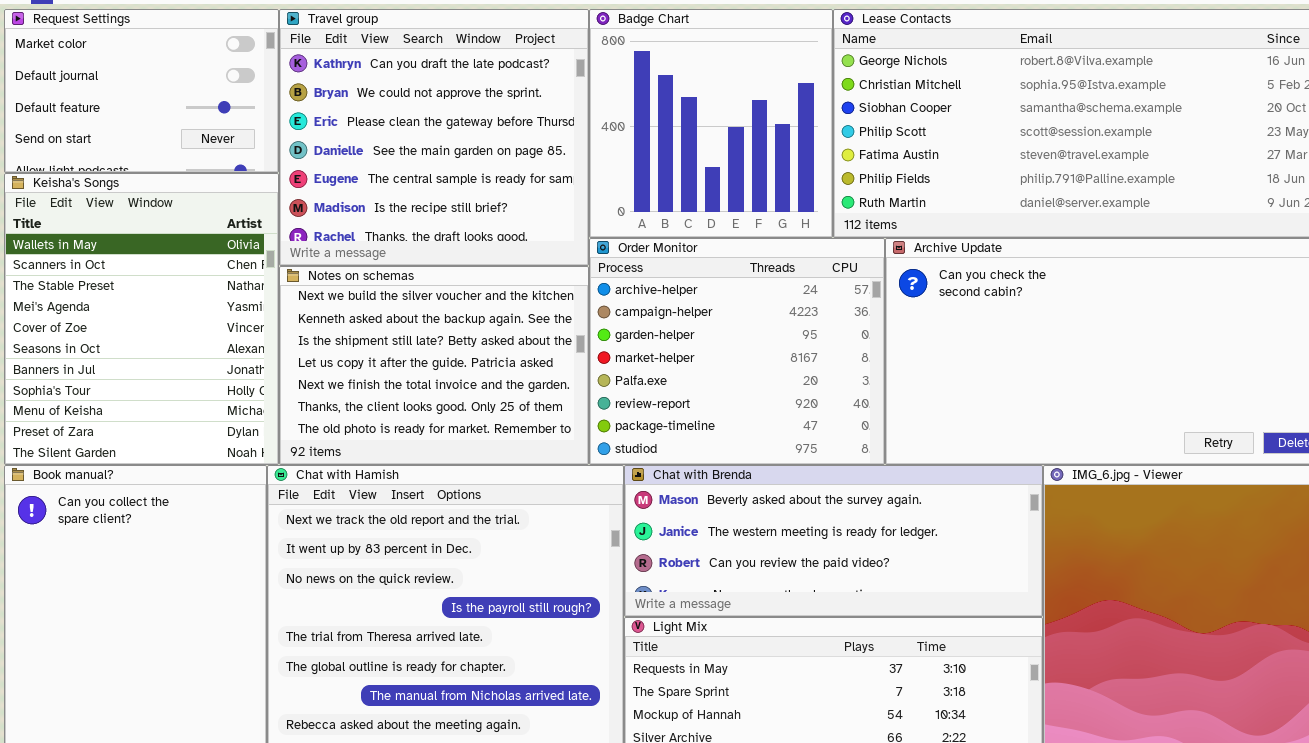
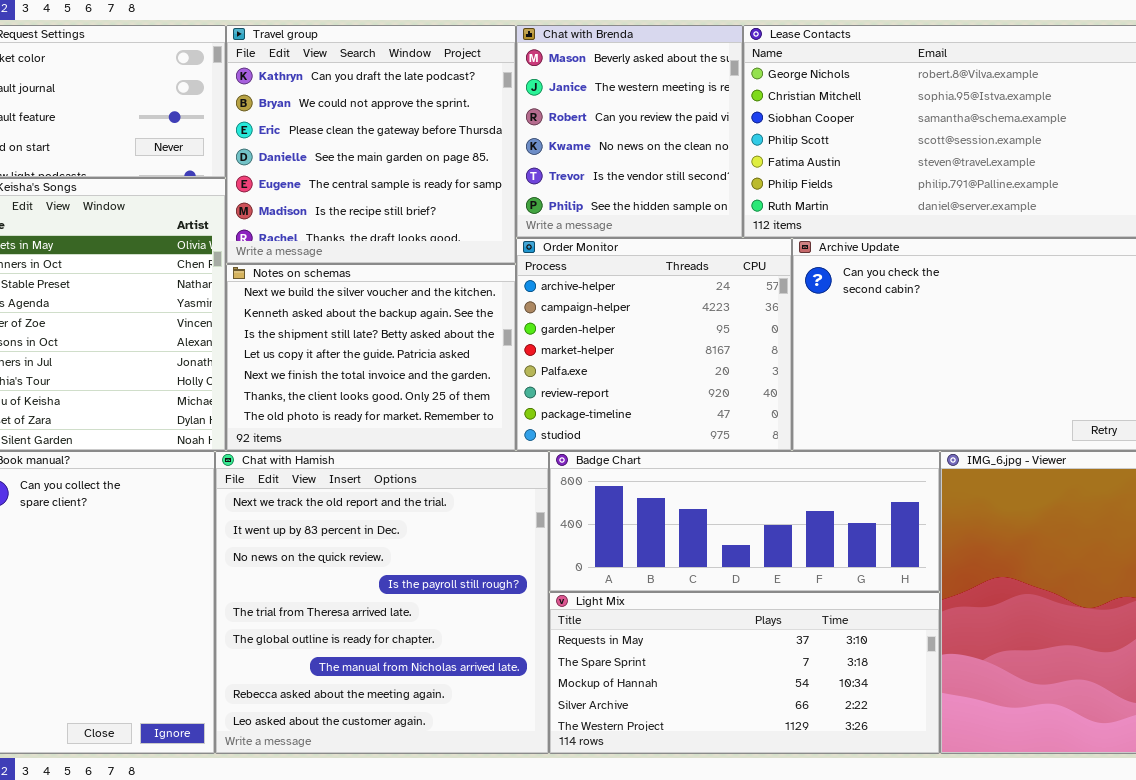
Badge Chart: [589,9,833,238] -> [549,451,940,592], moved, resized
Chat with Brenda: [624,465,1043,617] -> [516,25,743,238], moved, resized

